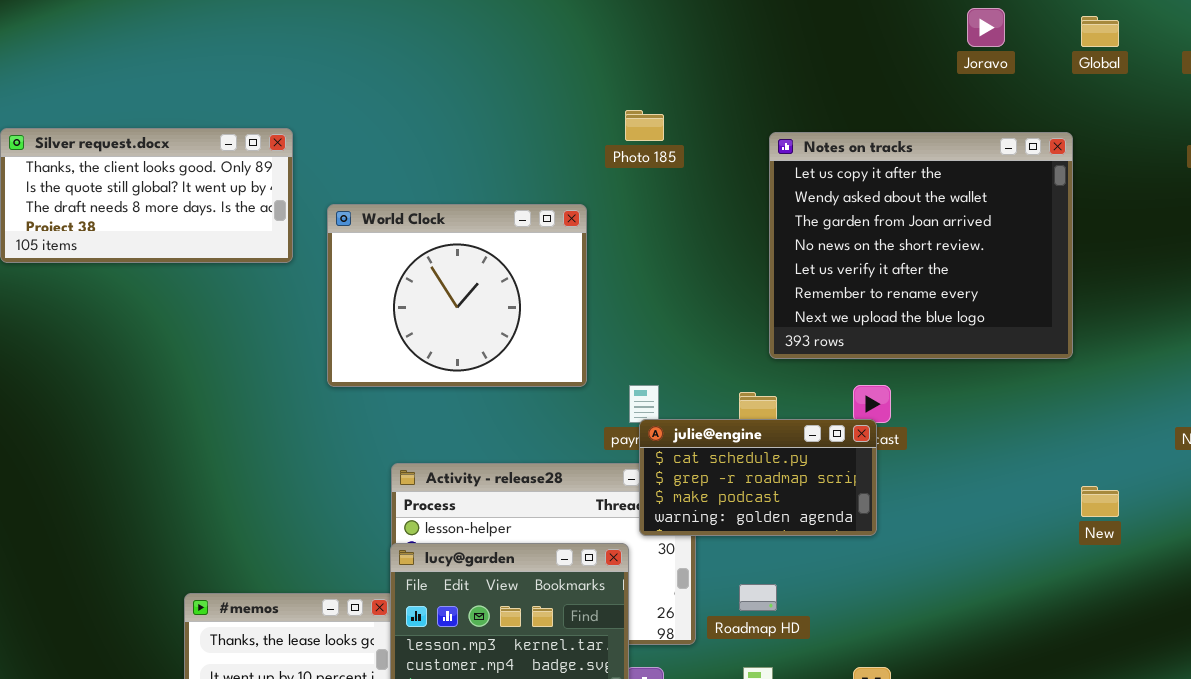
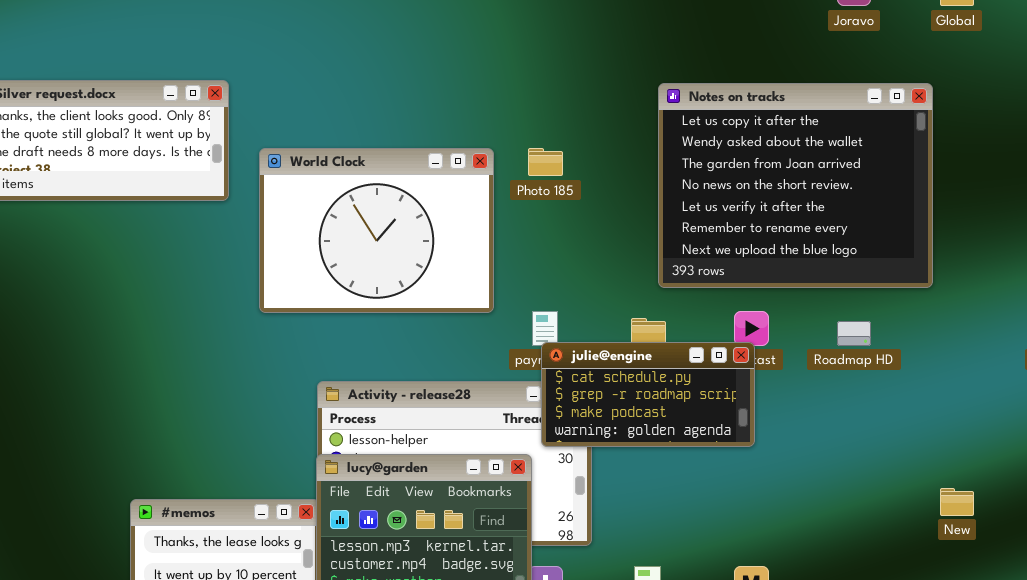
Photo 185: [625,110,664,141] -> [528,148,563,176], moved
New: [1081,486,1119,517] -> [940,488,974,516], moved
Roadmap HD: [739,584,777,611] -> [837,321,871,346], moved

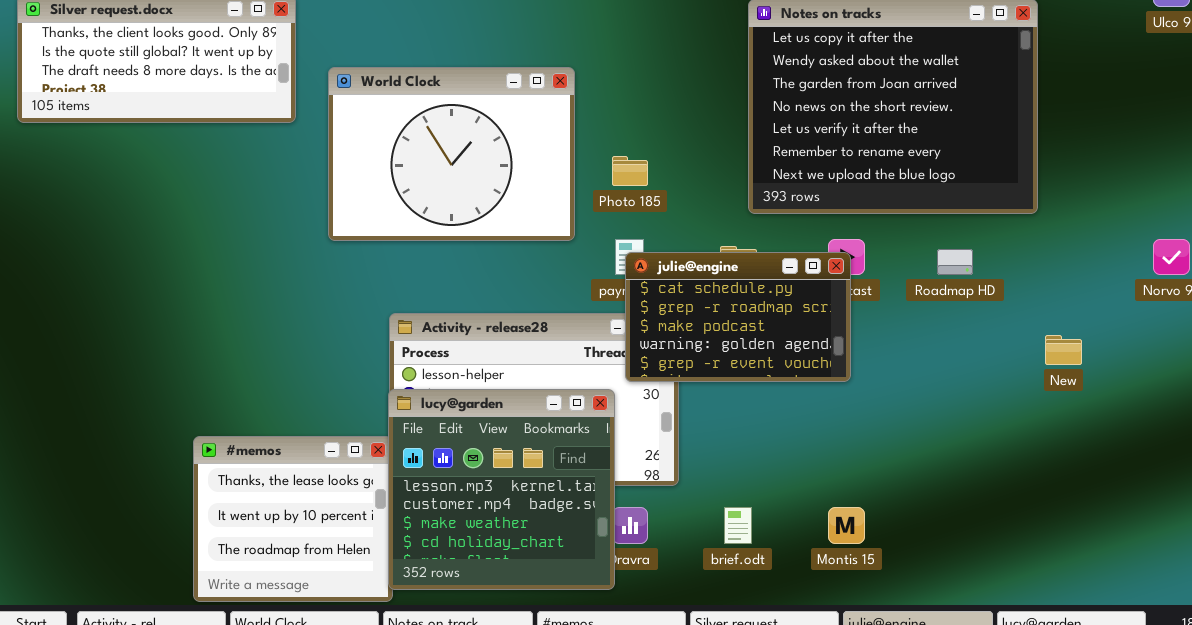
Photo 185: [528,148,563,176] -> [612,156,648,186], moved
julie@engine: [541,342,755,447] -> [625,252,851,382], resized
New: [940,488,974,516] -> [1045,335,1082,365], moved

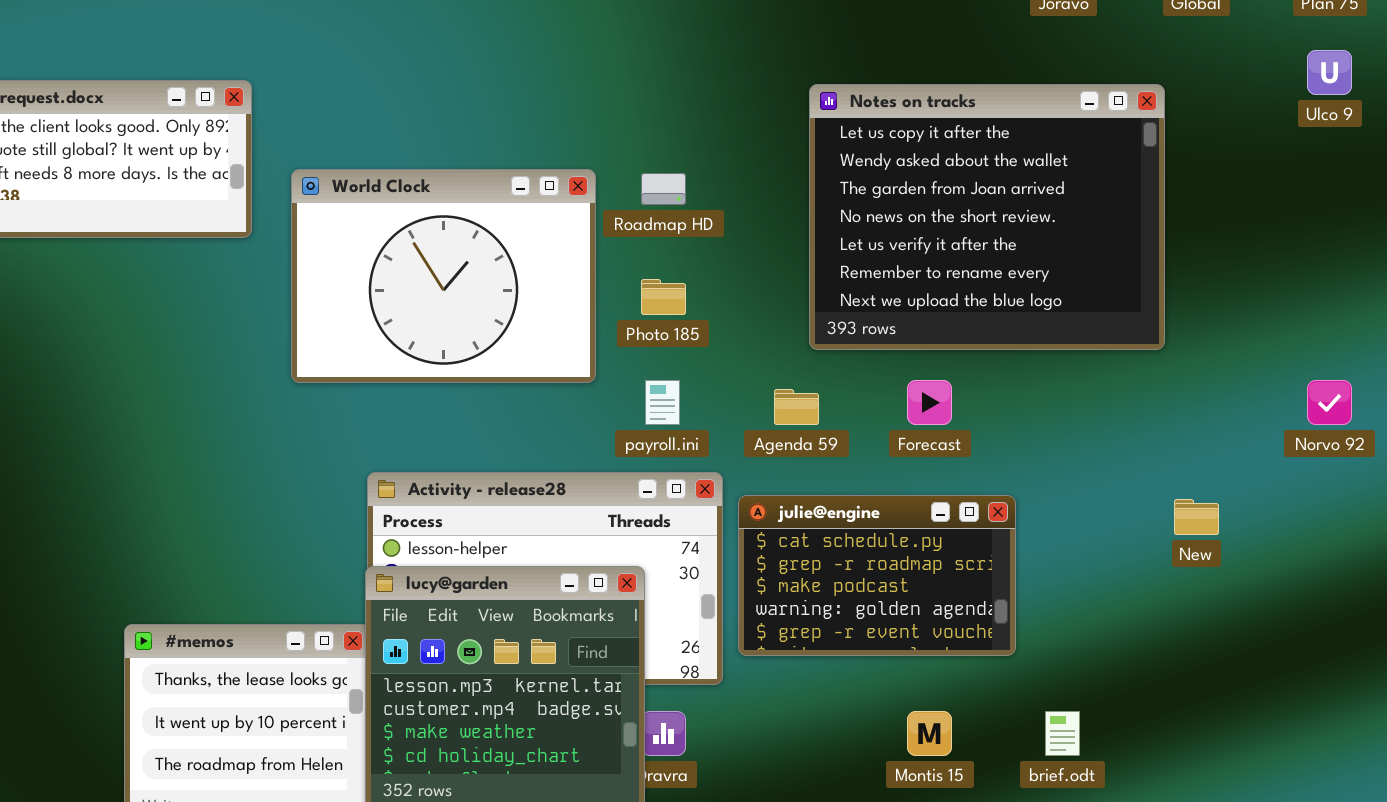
Roadmap HD: [937,249,973,275] -> [641,173,686,205], moved
julie@engine: [625,252,851,382] -> [738,495,1016,656], moved
brief.odt: [724,507,752,544] -> [1045,711,1080,756], moved

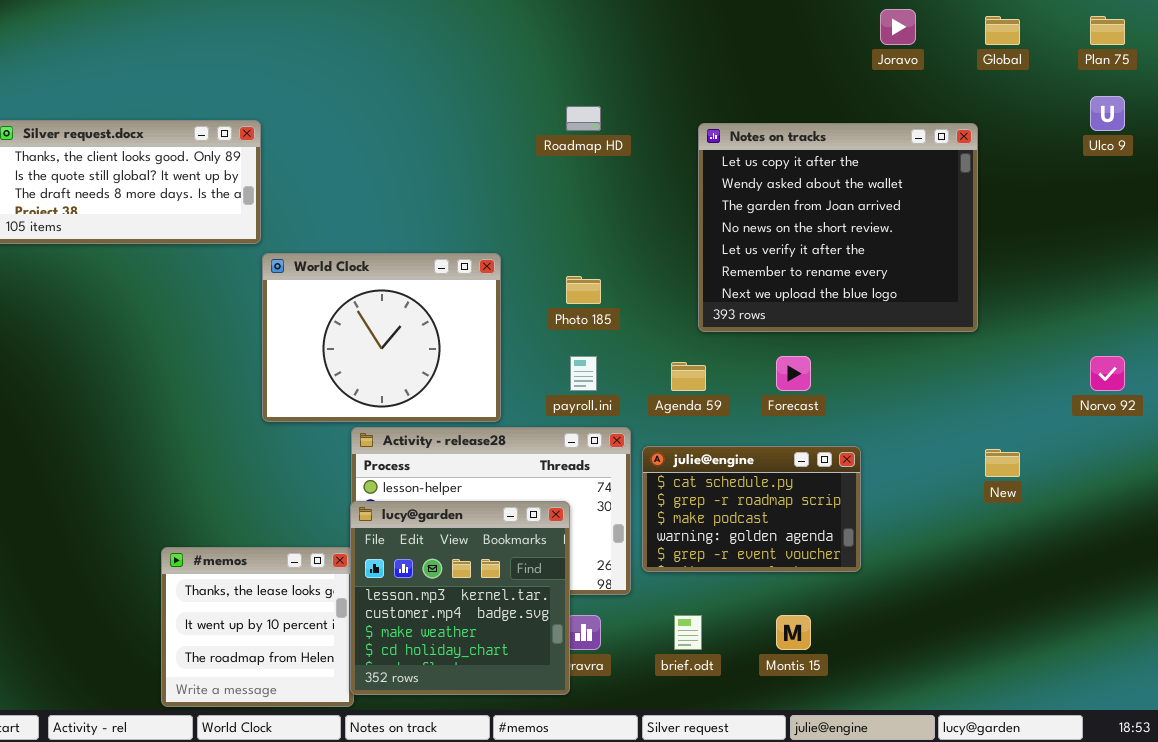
World Clock: [291,169,596,383] -> [262,253,501,422], moved
Roadmap HD: [641,173,686,205] -> [566,106,601,131], moved
brief.odt: [1045,711,1080,756] -> [674,615,702,650], moved

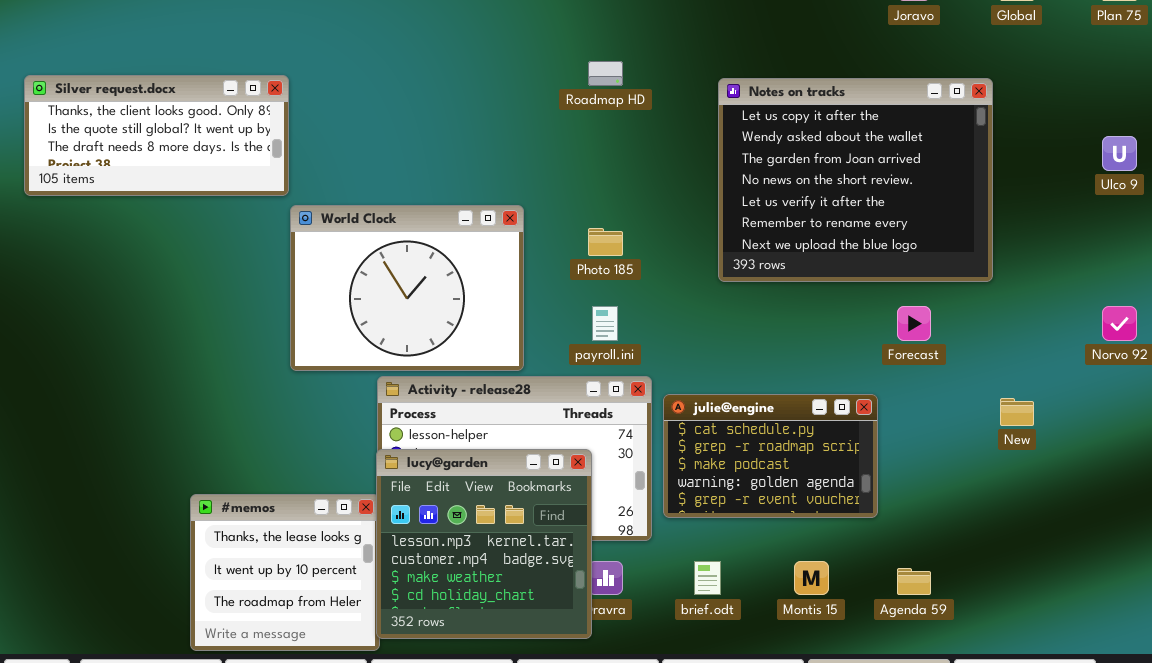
Ulco 9: [1090,96,1125,131] -> [1102,136,1137,171], moved
Forecast: [776,356,811,391] -> [897,306,931,341], moved
Agenda 59: [671,362,706,391] -> [897,568,931,595], moved

